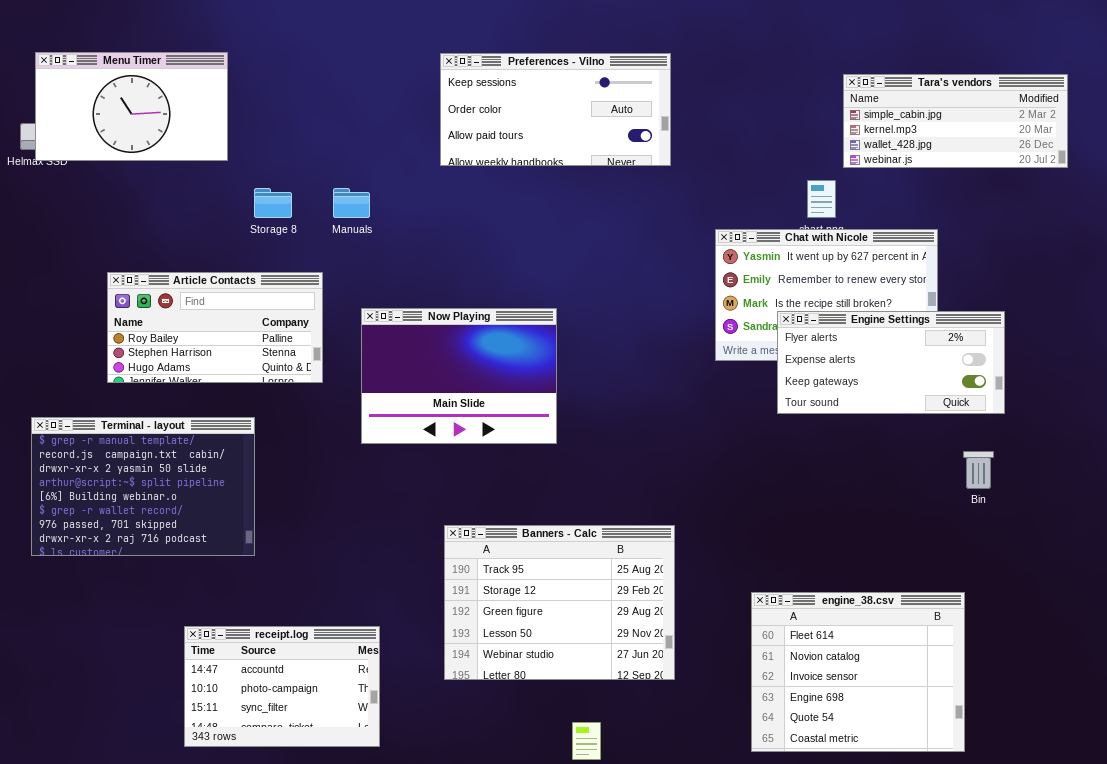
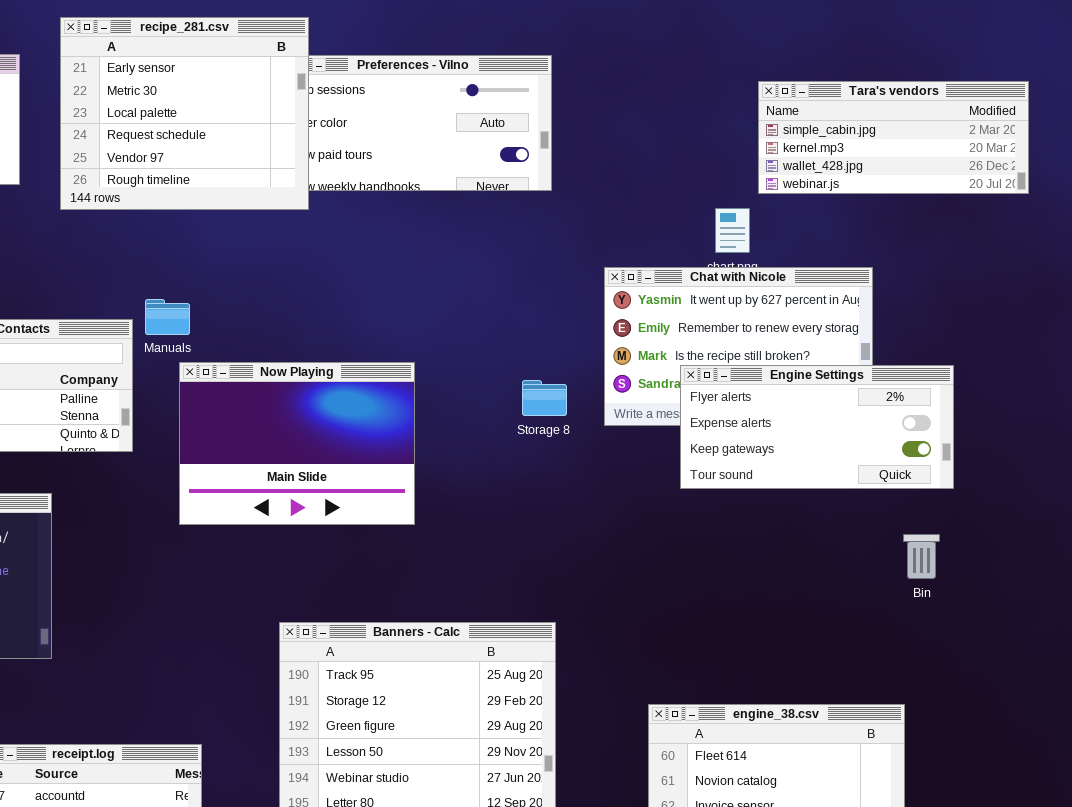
recipe_281.csv: none -> [60,17,309,210], opened
Storage 8: [254,188,292,218] -> [522,380,567,416], moved
Manuals: [333,188,370,218] -> [145,299,190,335], moved

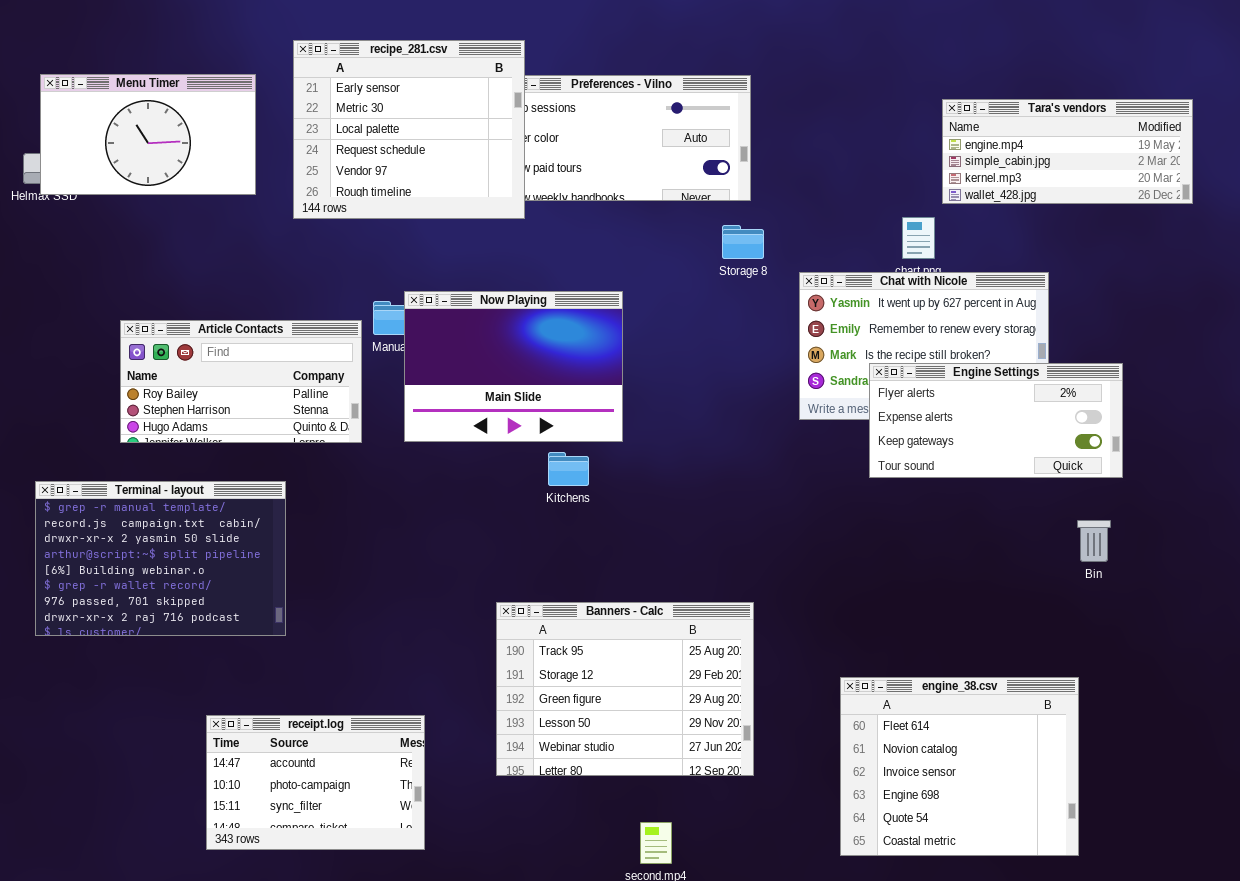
Tara's vendors: [758,81,1029,194] -> [942,99,1193,204], scrolled up 1 row
Now Playing: [179,362,415,525] -> [404,291,623,442], moved
Storage 8: [522,380,567,416] -> [722,225,764,259], moved

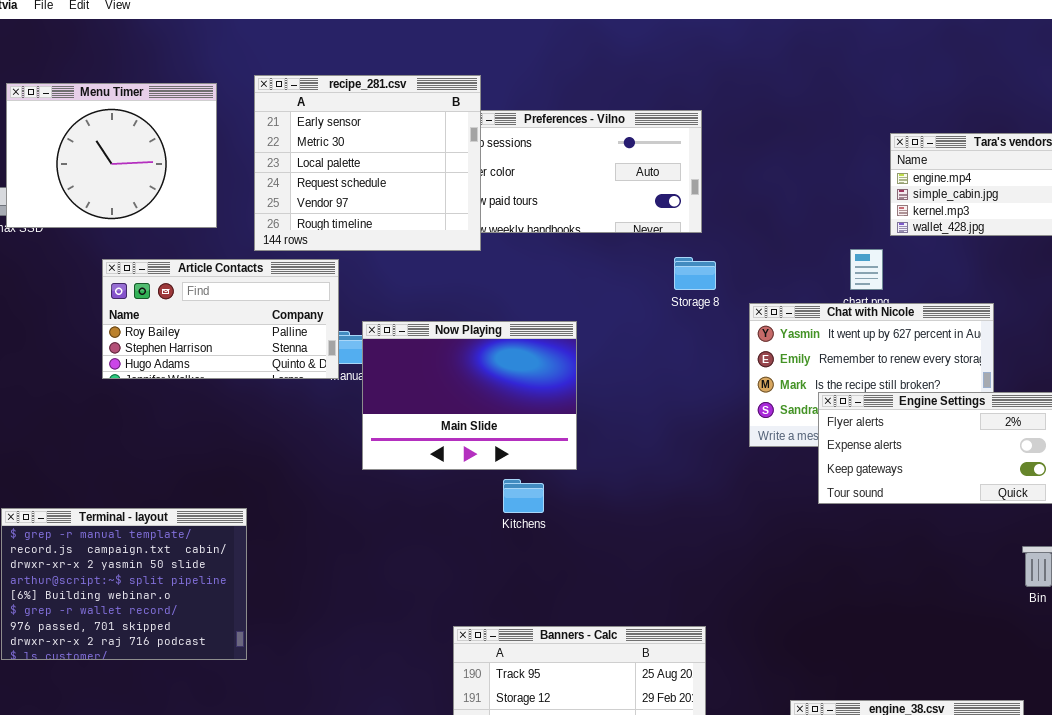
Menu Timer: [40,74,256,195] -> [6,83,217,228], resized
Article Contacts: [120,320,362,443] -> [102,259,339,379], moved

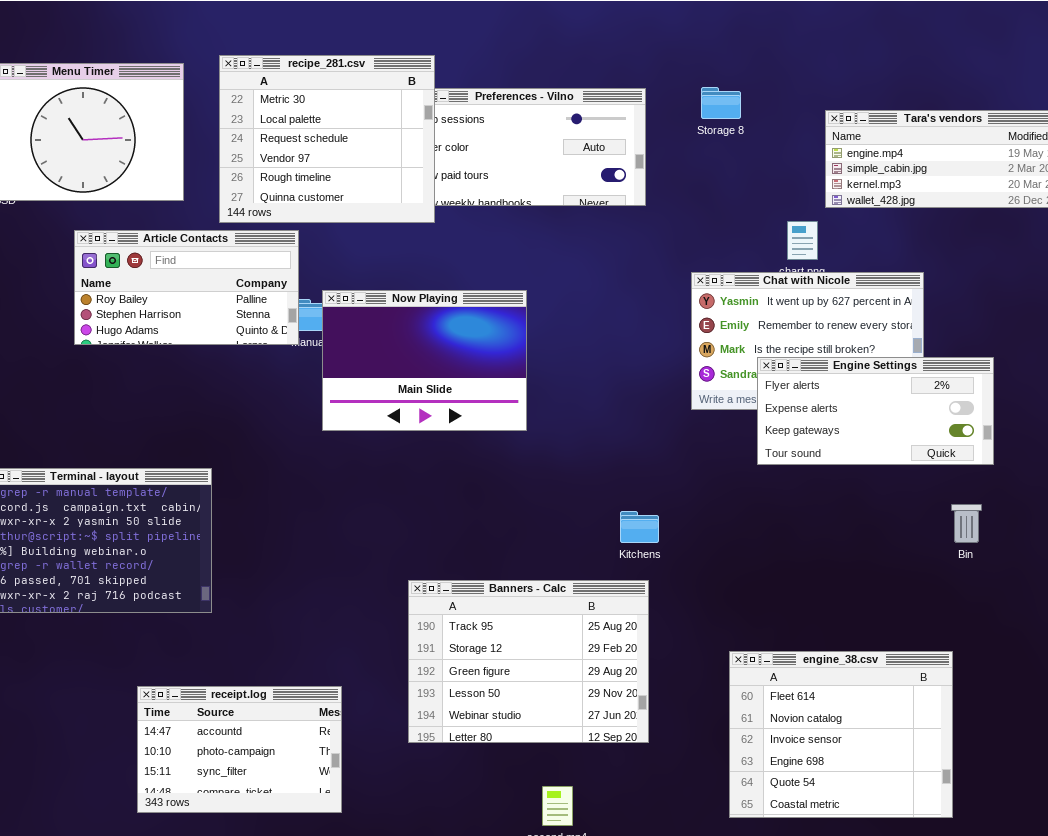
recipe_281.csv: [254,75,481,251] -> [219,55,435,223], scrolled down 1 row
Storage 8: [674,257,716,290] -> [701,87,741,119], moved
Kitchens: [503,479,544,513] -> [620,511,659,543], moved

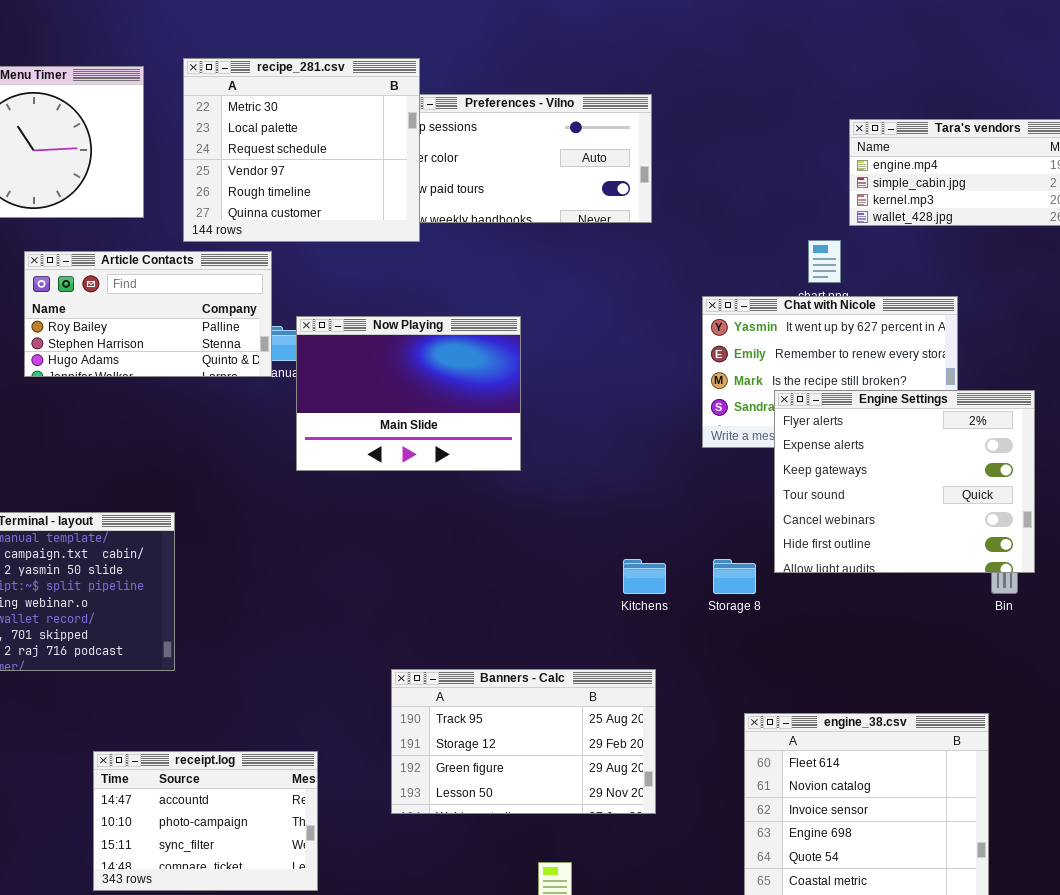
Storage 8: [701,87,741,119] -> [713,559,756,594], moved
Engine Settings: [757,357,994,465] -> [774,390,1035,573], resized
Banners - Calc: [408,580,649,743] -> [391,669,656,814], resized

